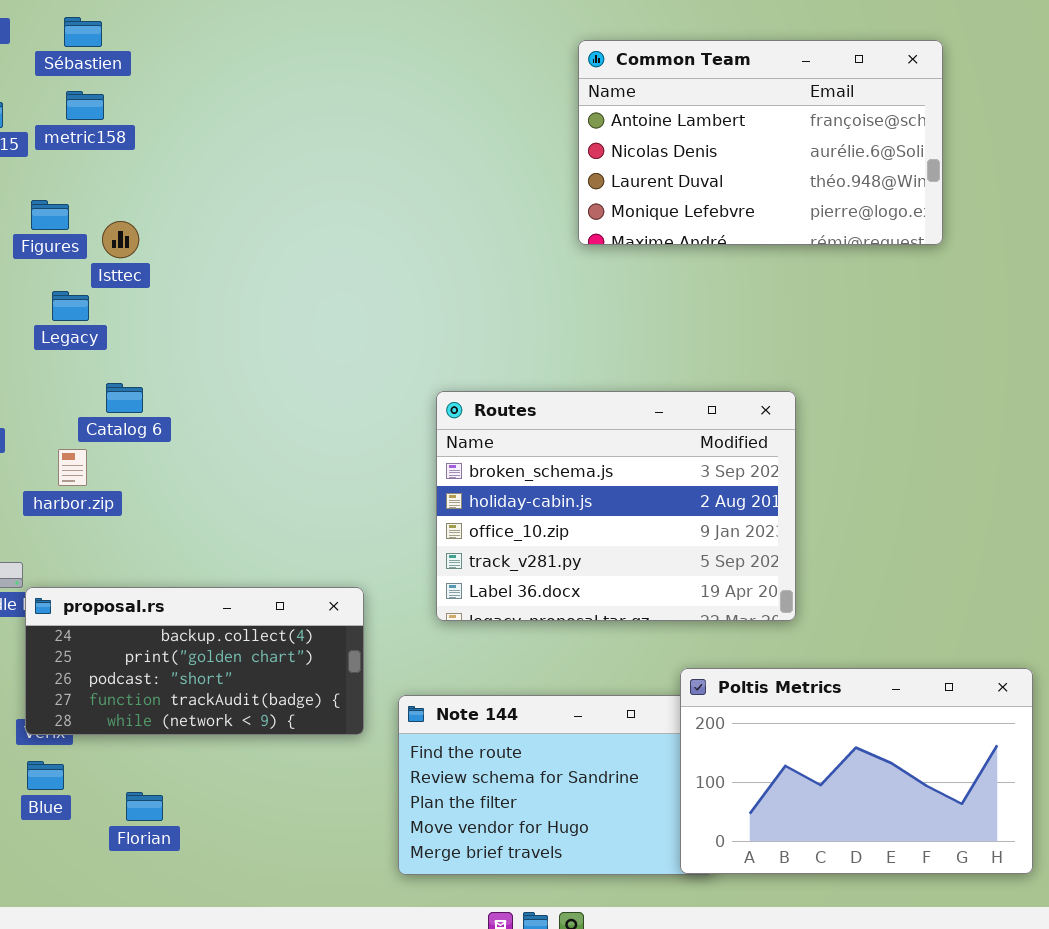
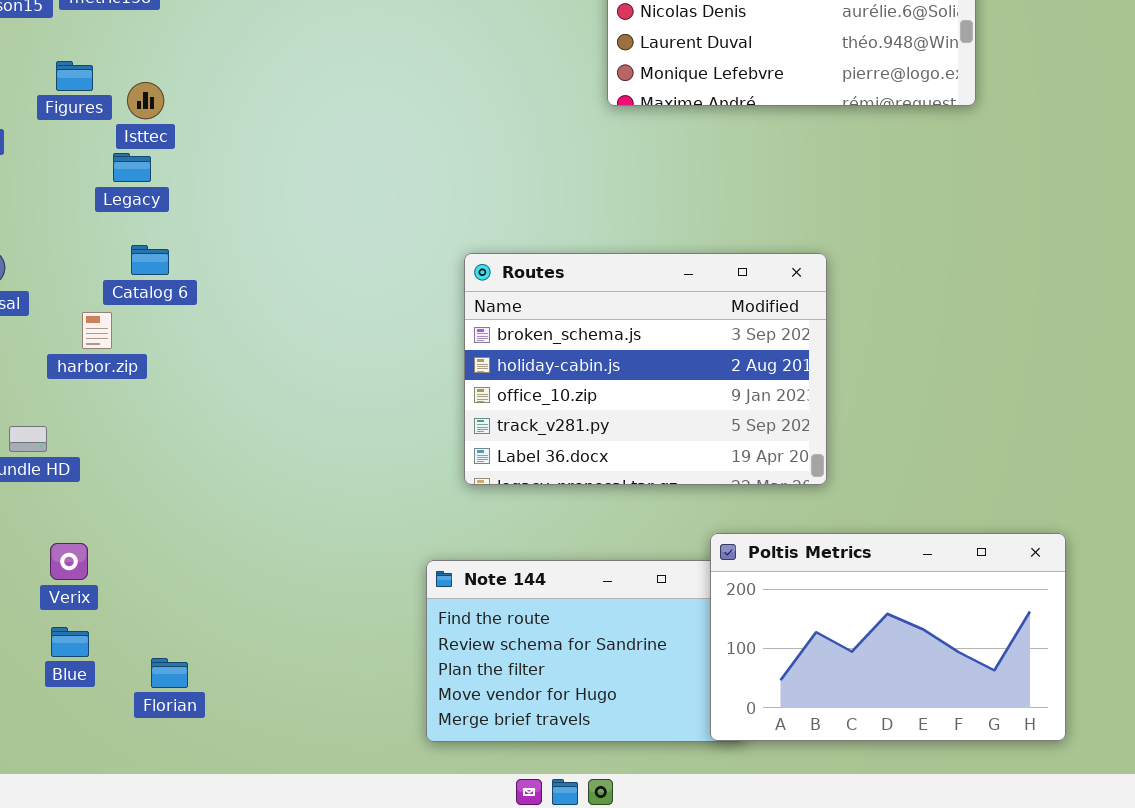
Legacy: [52,291,89,321] -> [113,153,151,182], moved
proposal.rs: [25,587,364,735] -> none, closed

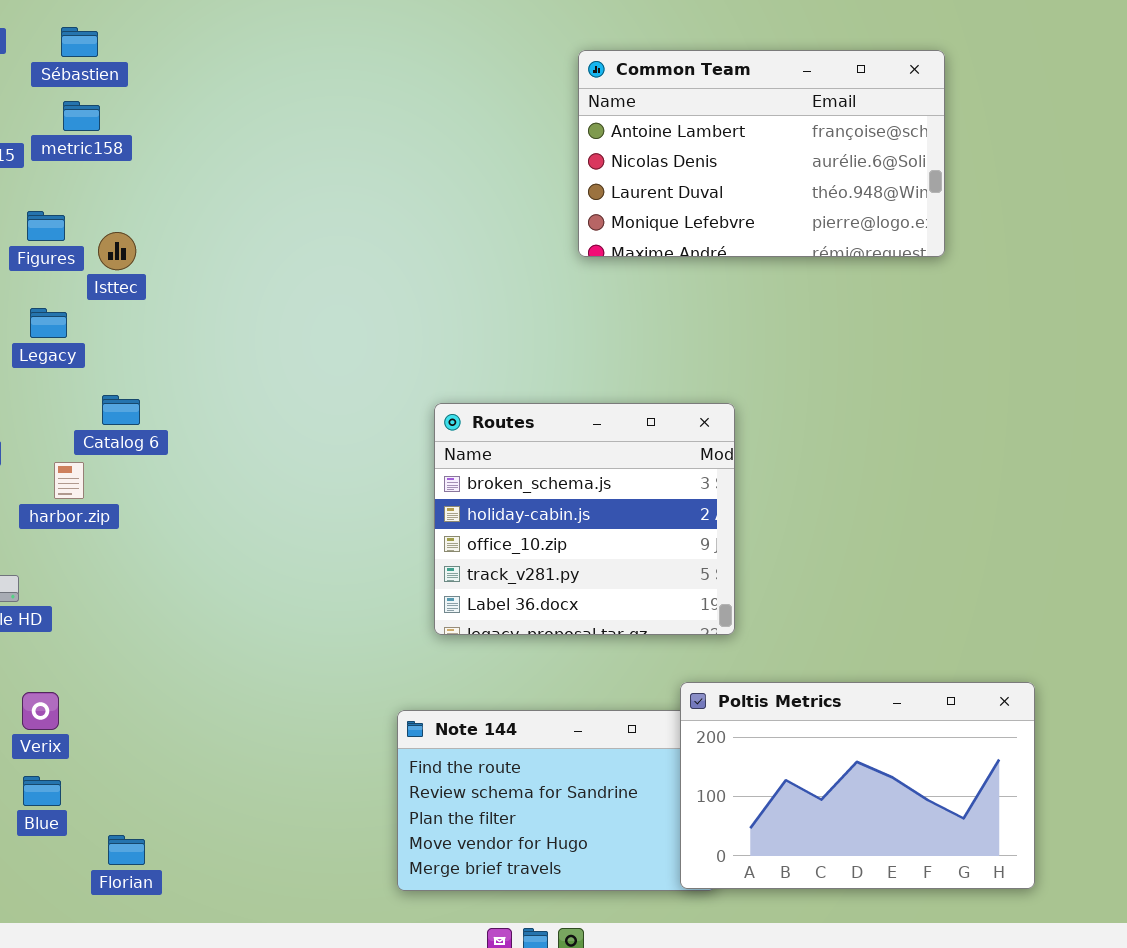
Legacy: [113,153,151,182] -> [30,308,67,338], moved
Routes: [464,253,827,485] -> [434,403,735,635], resized
Florian: [151,658,188,688] -> [108,835,145,865], moved

